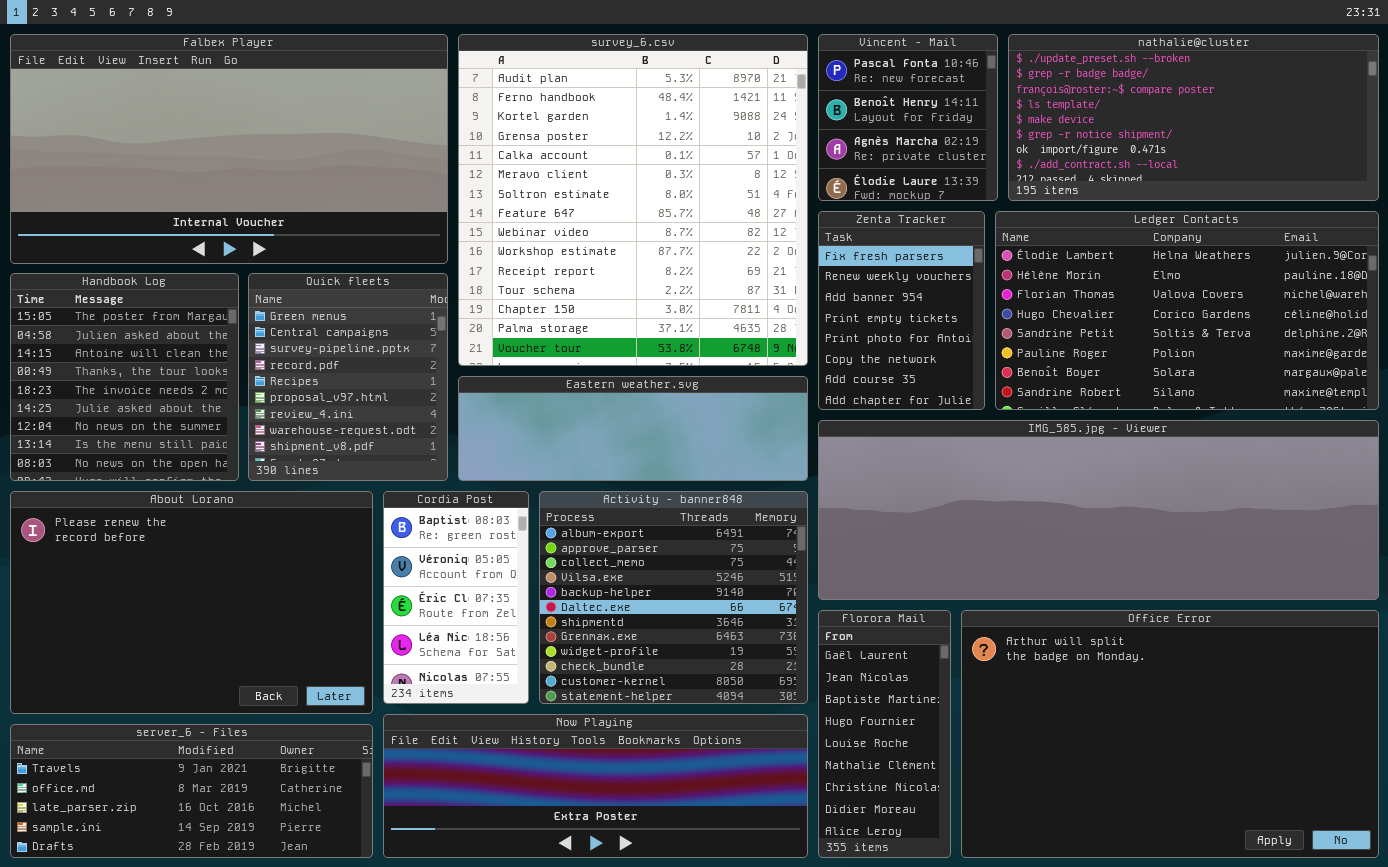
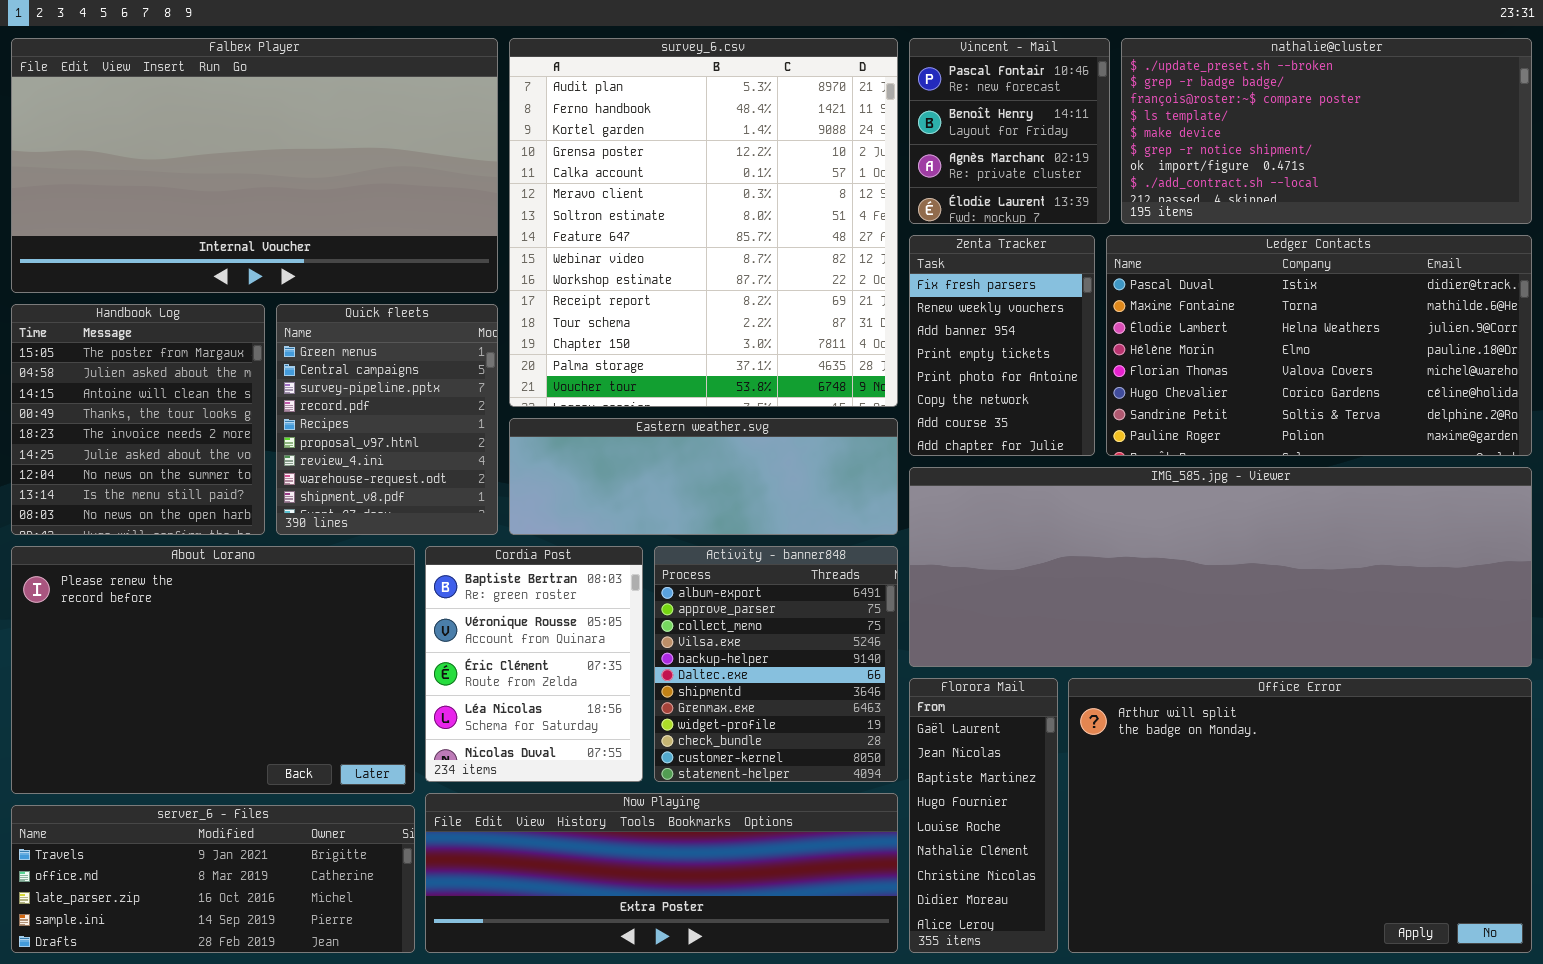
Ledger Contacts: [995,211,1379,410] -> [1106,235,1532,456], scrolled up 2 rows
Cordia Post: [383,491,529,704] -> [425,546,643,782], resized
Activity - banner848: [539,491,808,704] -> [654,546,898,782], resized

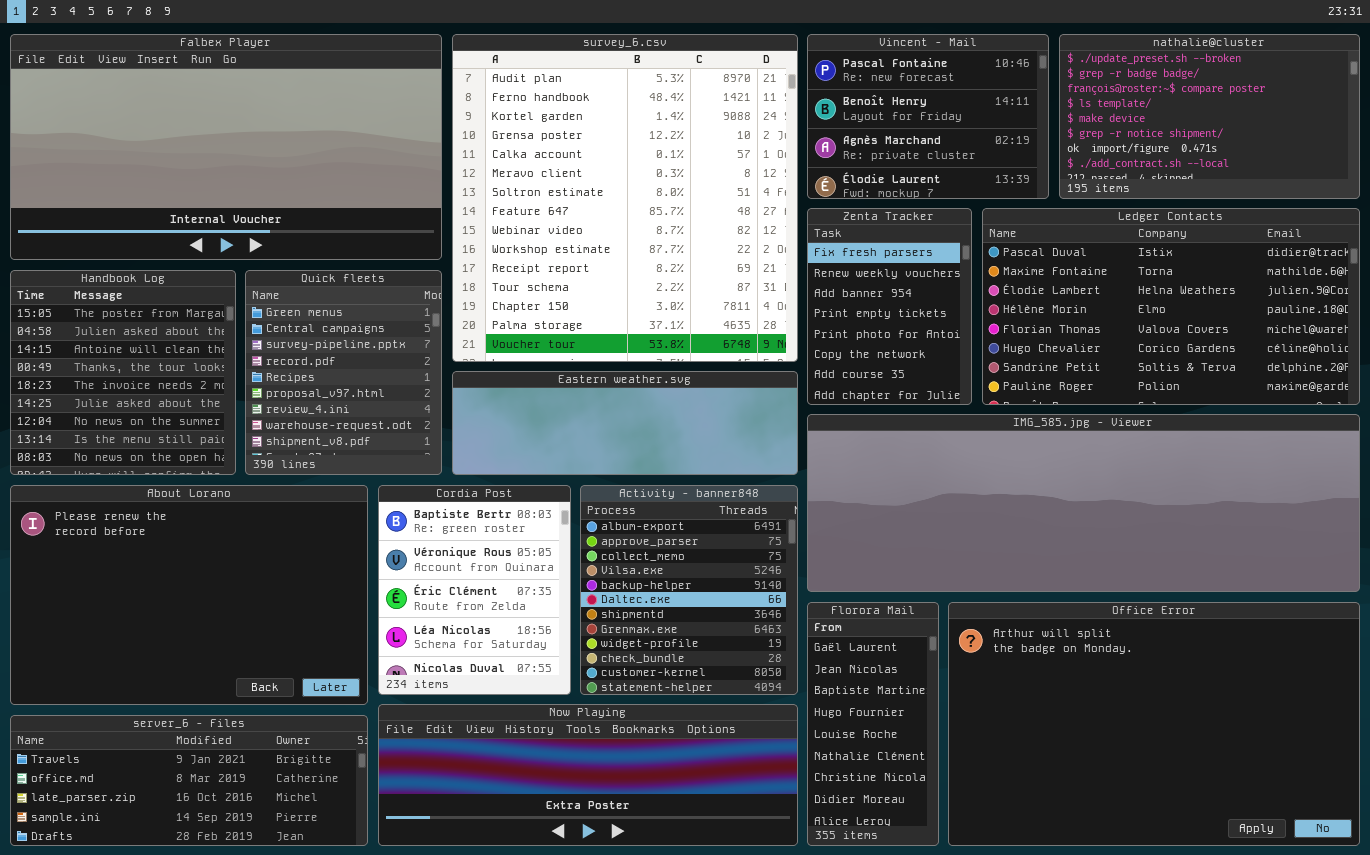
Vincent - Mail: [909,38,1110,224] -> [807,34,1049,199], resized
nathalie@cluster: [1121,38,1532,224] -> [1059,34,1360,199], resized

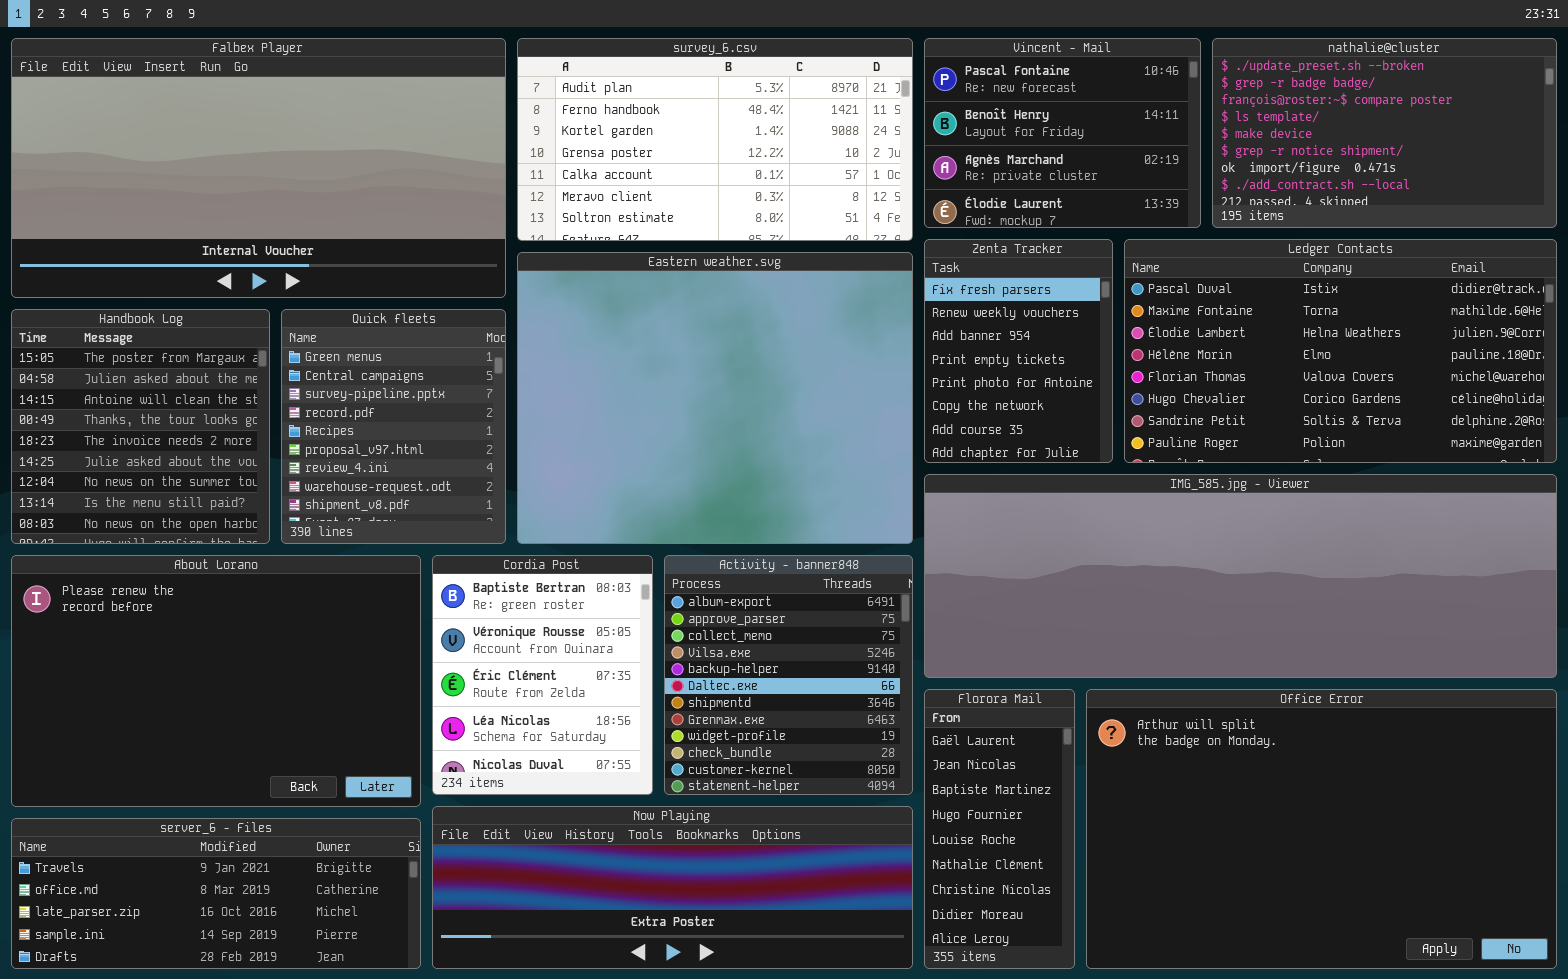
survey_6.csv: [452,34,798,362] -> [517,38,913,241], resized
Eastern weather.svg: [452,371,798,475] -> [517,252,913,544], resized

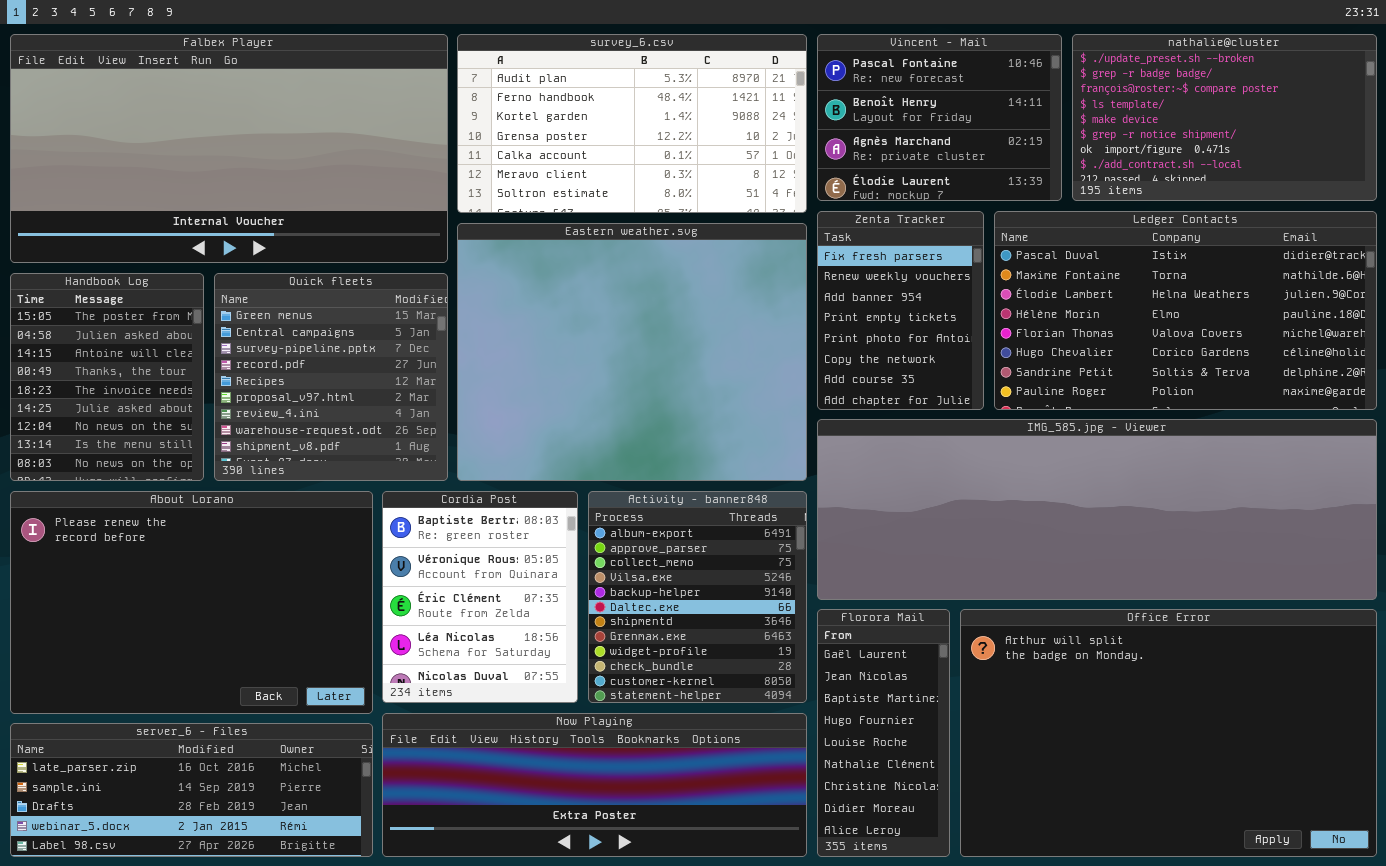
Handbook Log: [11,309,270,544] -> [10,273,204,481], resized
Quick fleets: [281,309,506,544] -> [214,273,448,481], resized
server_6 - Files: [11,818,421,969] -> [10,723,373,857], scrolled down 2 rows

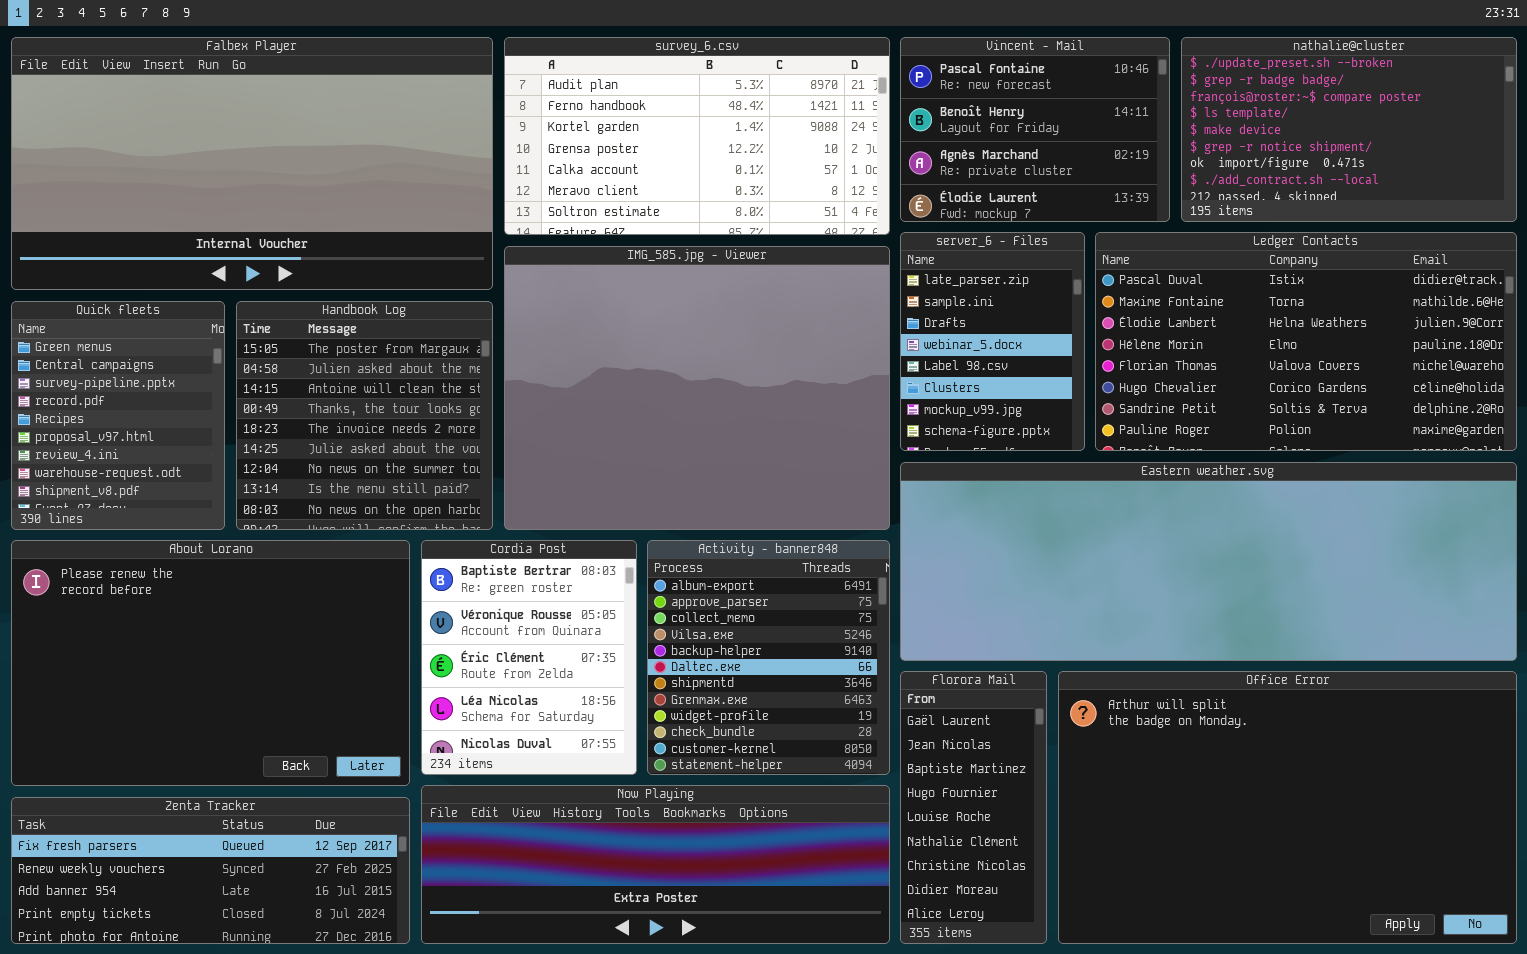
Zenta Tracker: [817,211,984,410] -> [11,797,410,944], moved, resized
Eastern weather.svg: [457,223,807,481] -> [900,462,1517,661], moved, resized
Handbook Log: [10,273,204,481] -> [236,301,493,530], moved, resized
Quick fleets: [214,273,448,481] -> [11,301,225,530], moved, resized
IMG_585.jpg - Viewer: [817,419,1377,600] -> [504,246,890,530], moved, resized
server_6 - Files: [10,723,373,857] -> [900,232,1085,451], moved, resized

